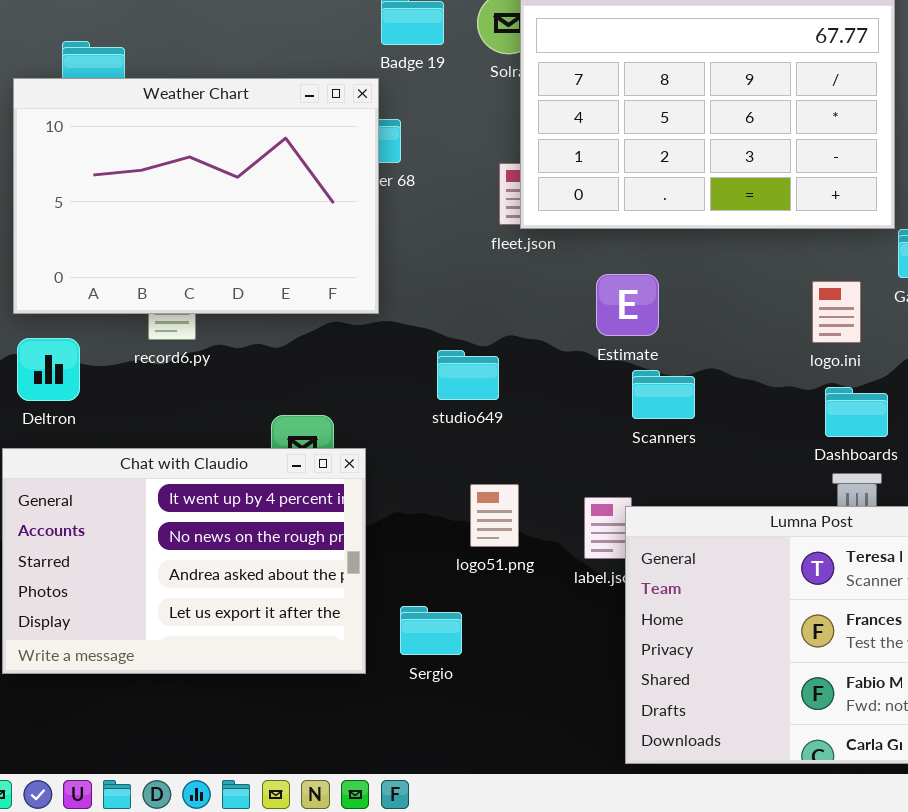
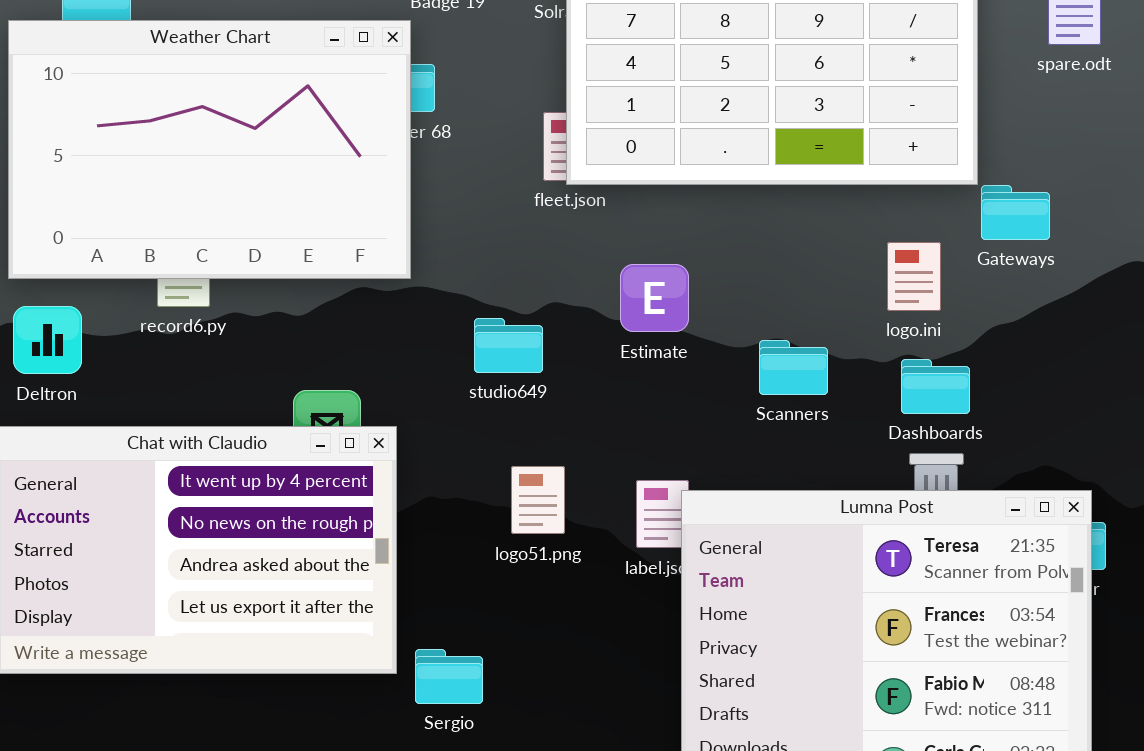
Estimate: [596,274,659,336] -> [620,264,689,332], moved
Scanners: [632,370,695,419] -> [759,340,828,395], moved
Sergio: [400,606,462,655] -> [415,649,483,704], moved

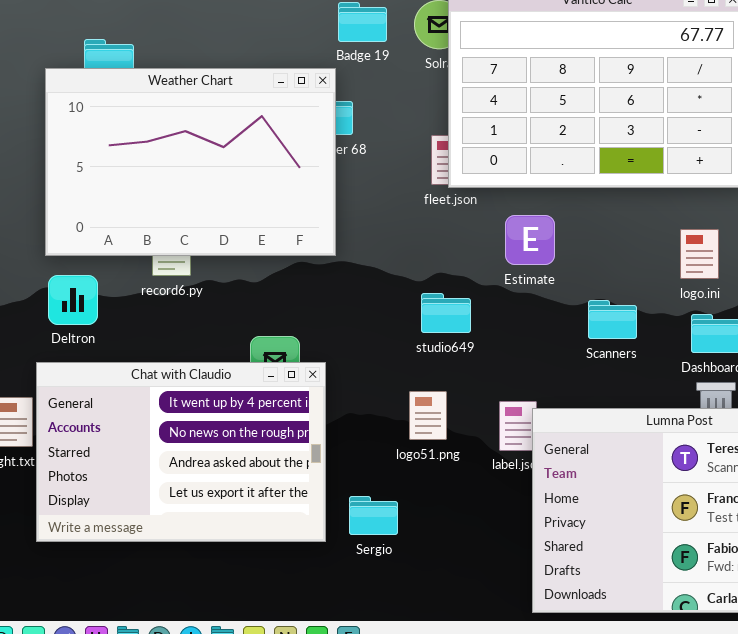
Estimate: [620,264,689,332] -> [505,215,555,265], moved
studio649: [474,318,543,373] -> [421,293,471,333], moved
Sergio: [415,649,483,704] -> [349,496,398,535], moved

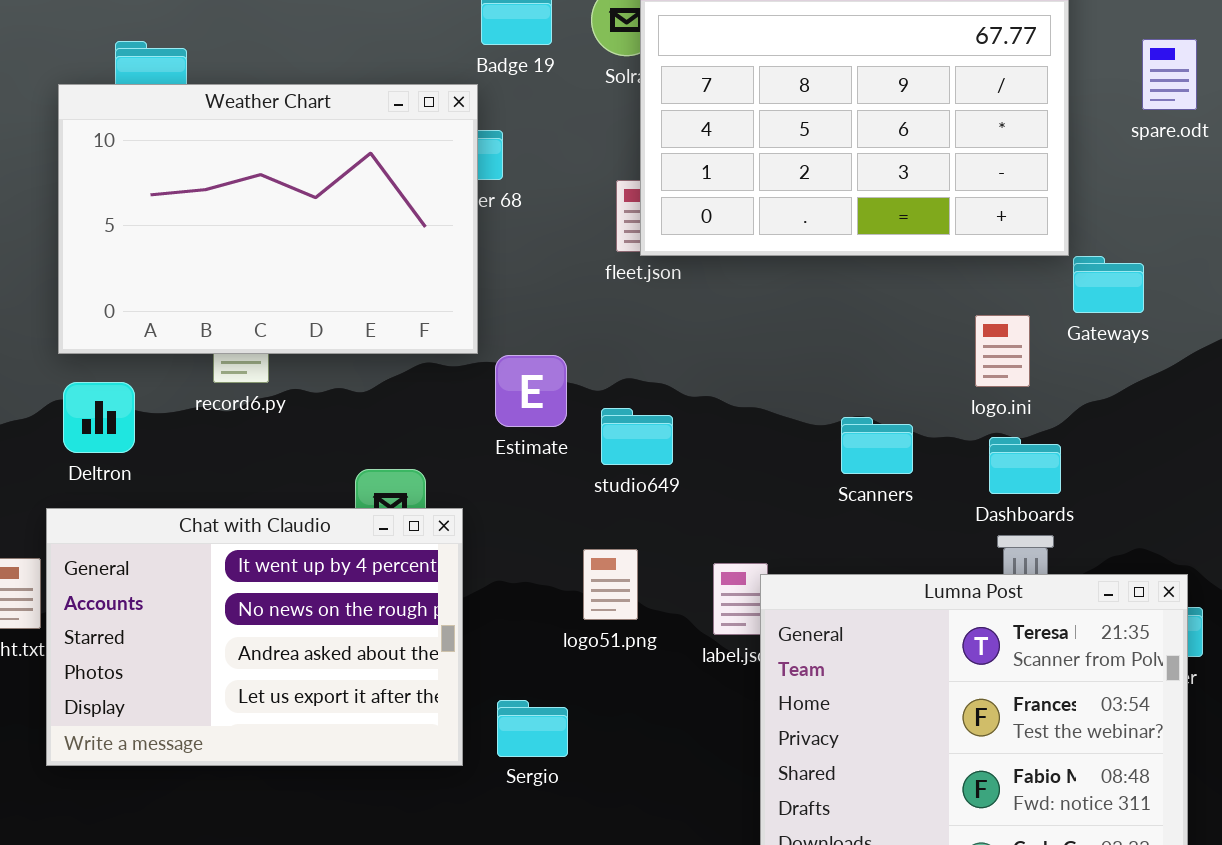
Estimate: [505,215,555,265] -> [495,355,567,427], moved

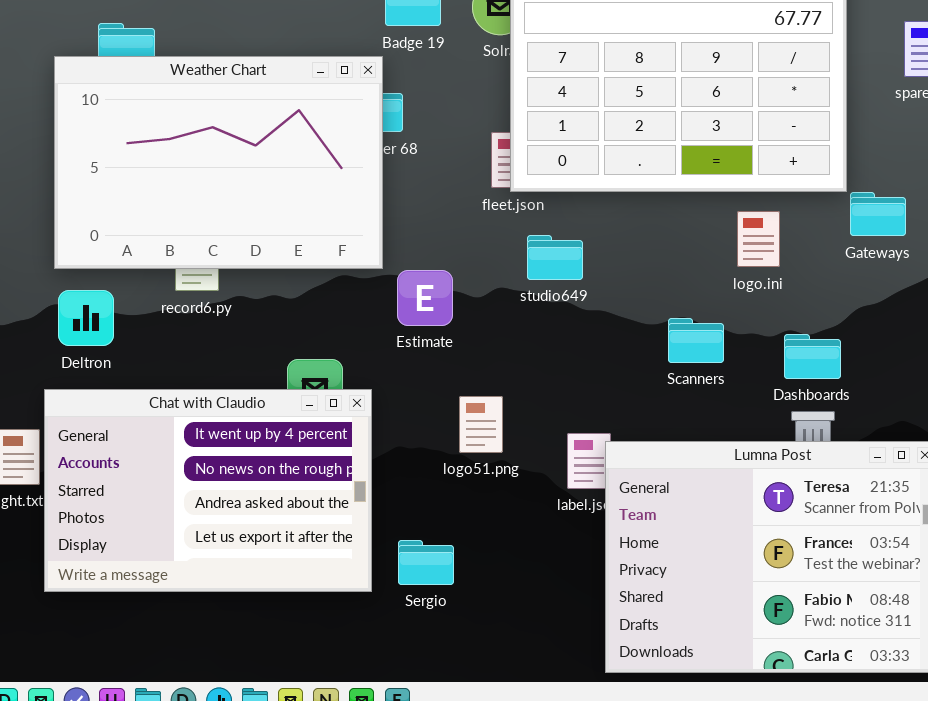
logo.ini: [975,315,1030,387] -> [737,211,780,267], moved
studio649: [601,408,673,465] -> [527,235,583,280], moved
logo51.png: [583,549,638,620] -> [459,396,503,453], moved

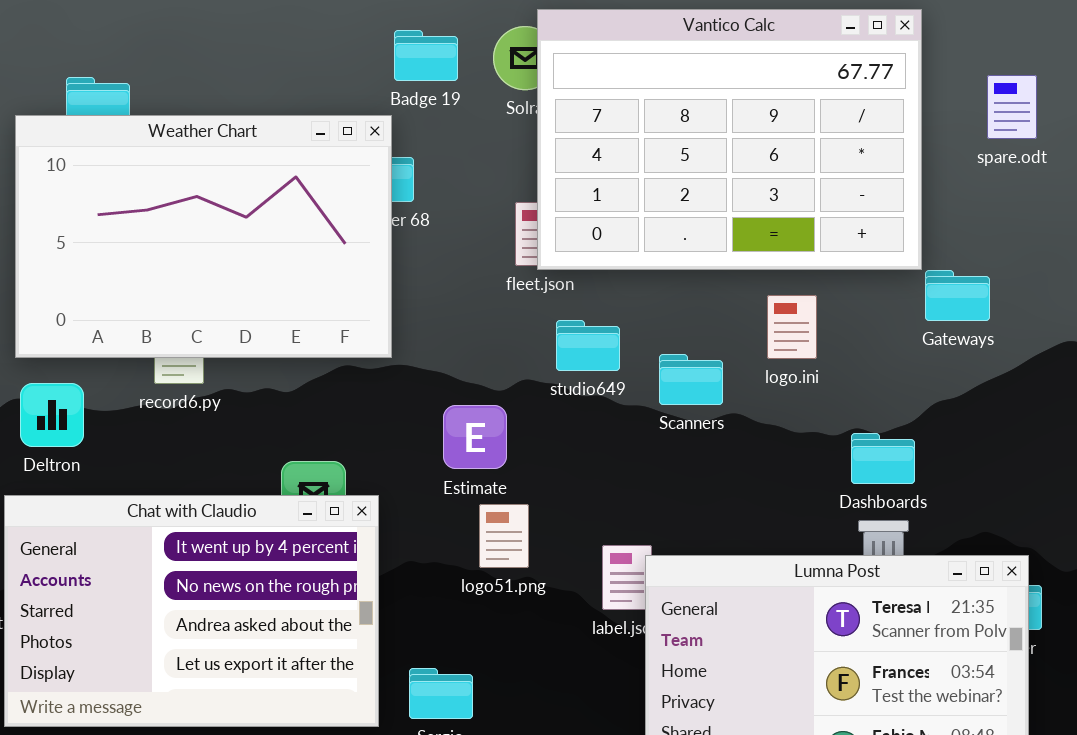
logo.ini: [737,211,780,267] -> [767,295,817,359], moved
Estimate: [397,270,453,326] -> [443,405,507,469], moved
Scanners: [668,318,724,363] -> [659,354,723,405], moved

